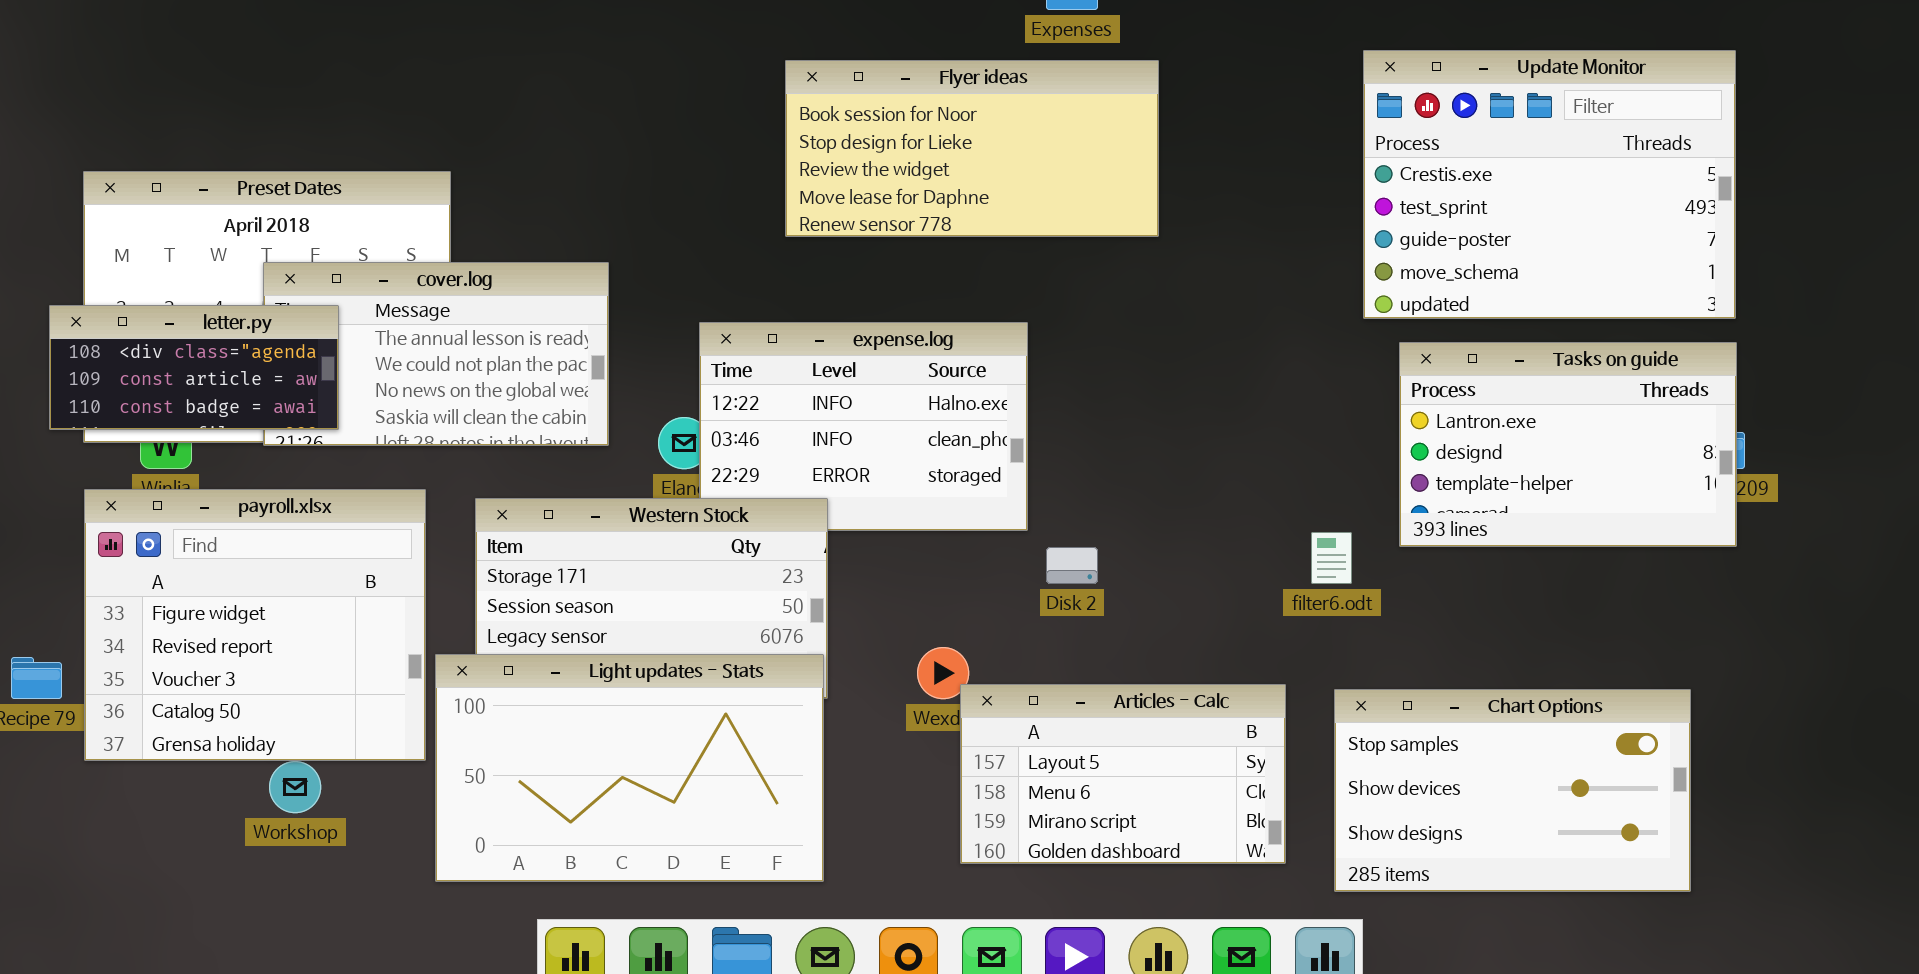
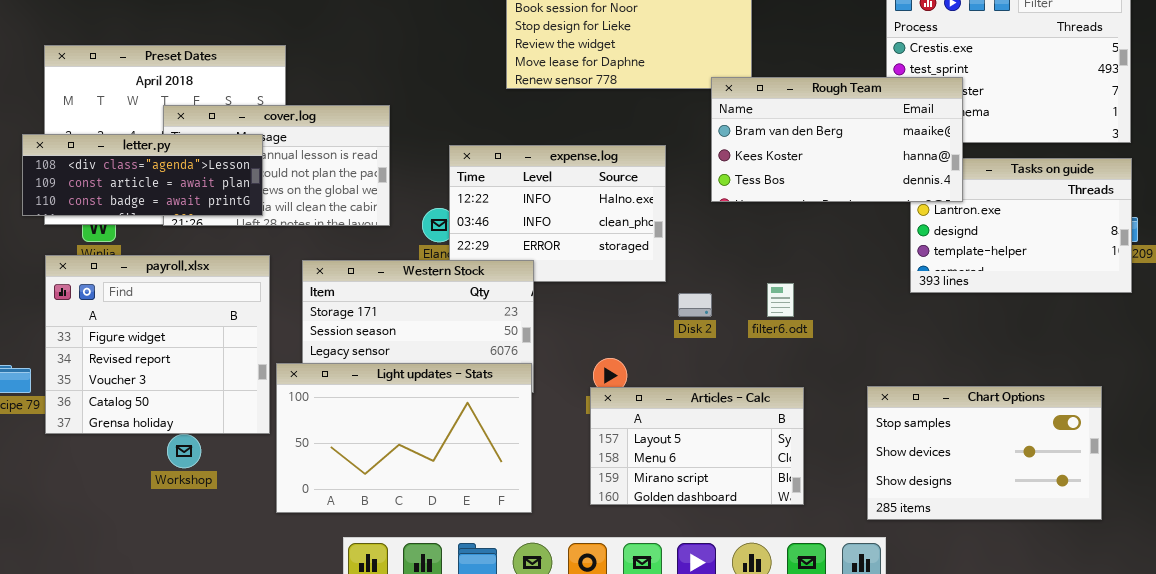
Rough Team: none -> [711,77,963,202], opened
letter.py: [49,305,339,430] -> [22,134,263,216], resized
filter6.odt: [1311,532,1352,584] -> [767,283,794,317], moved
Articles - Calc: [960,684,1286,864] -> [590,387,804,505], moved

